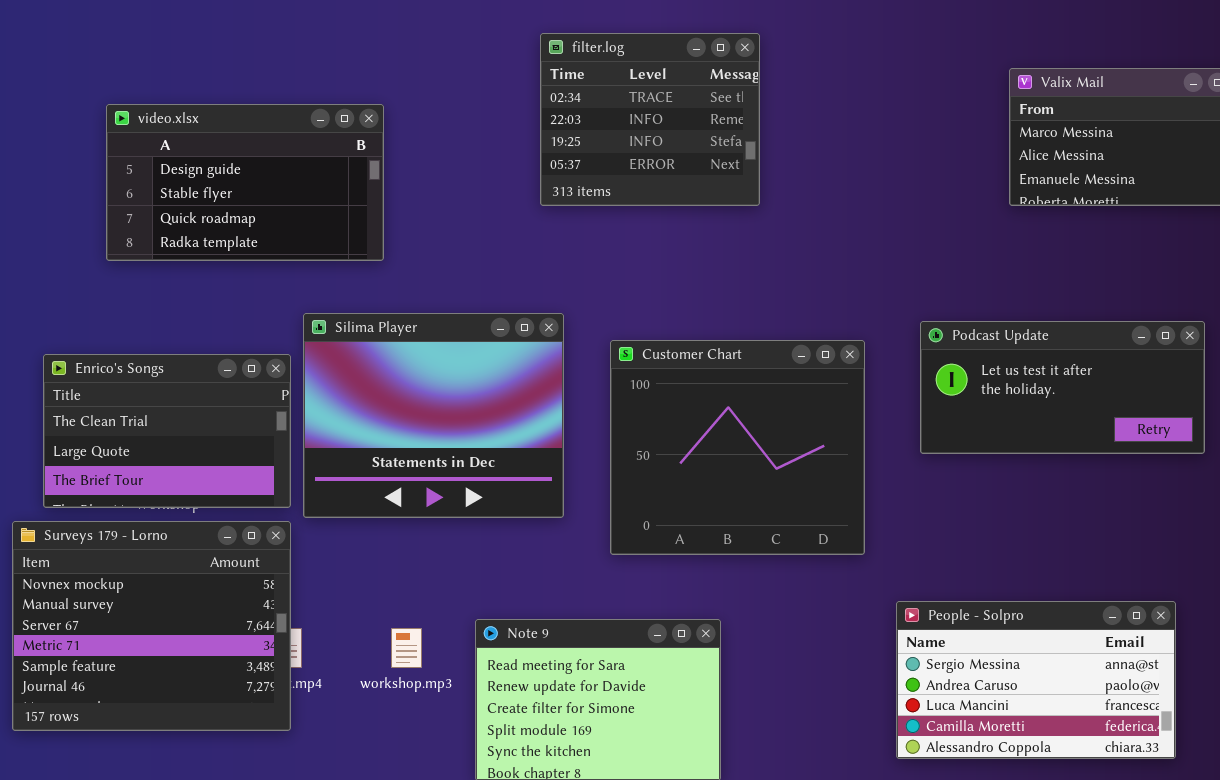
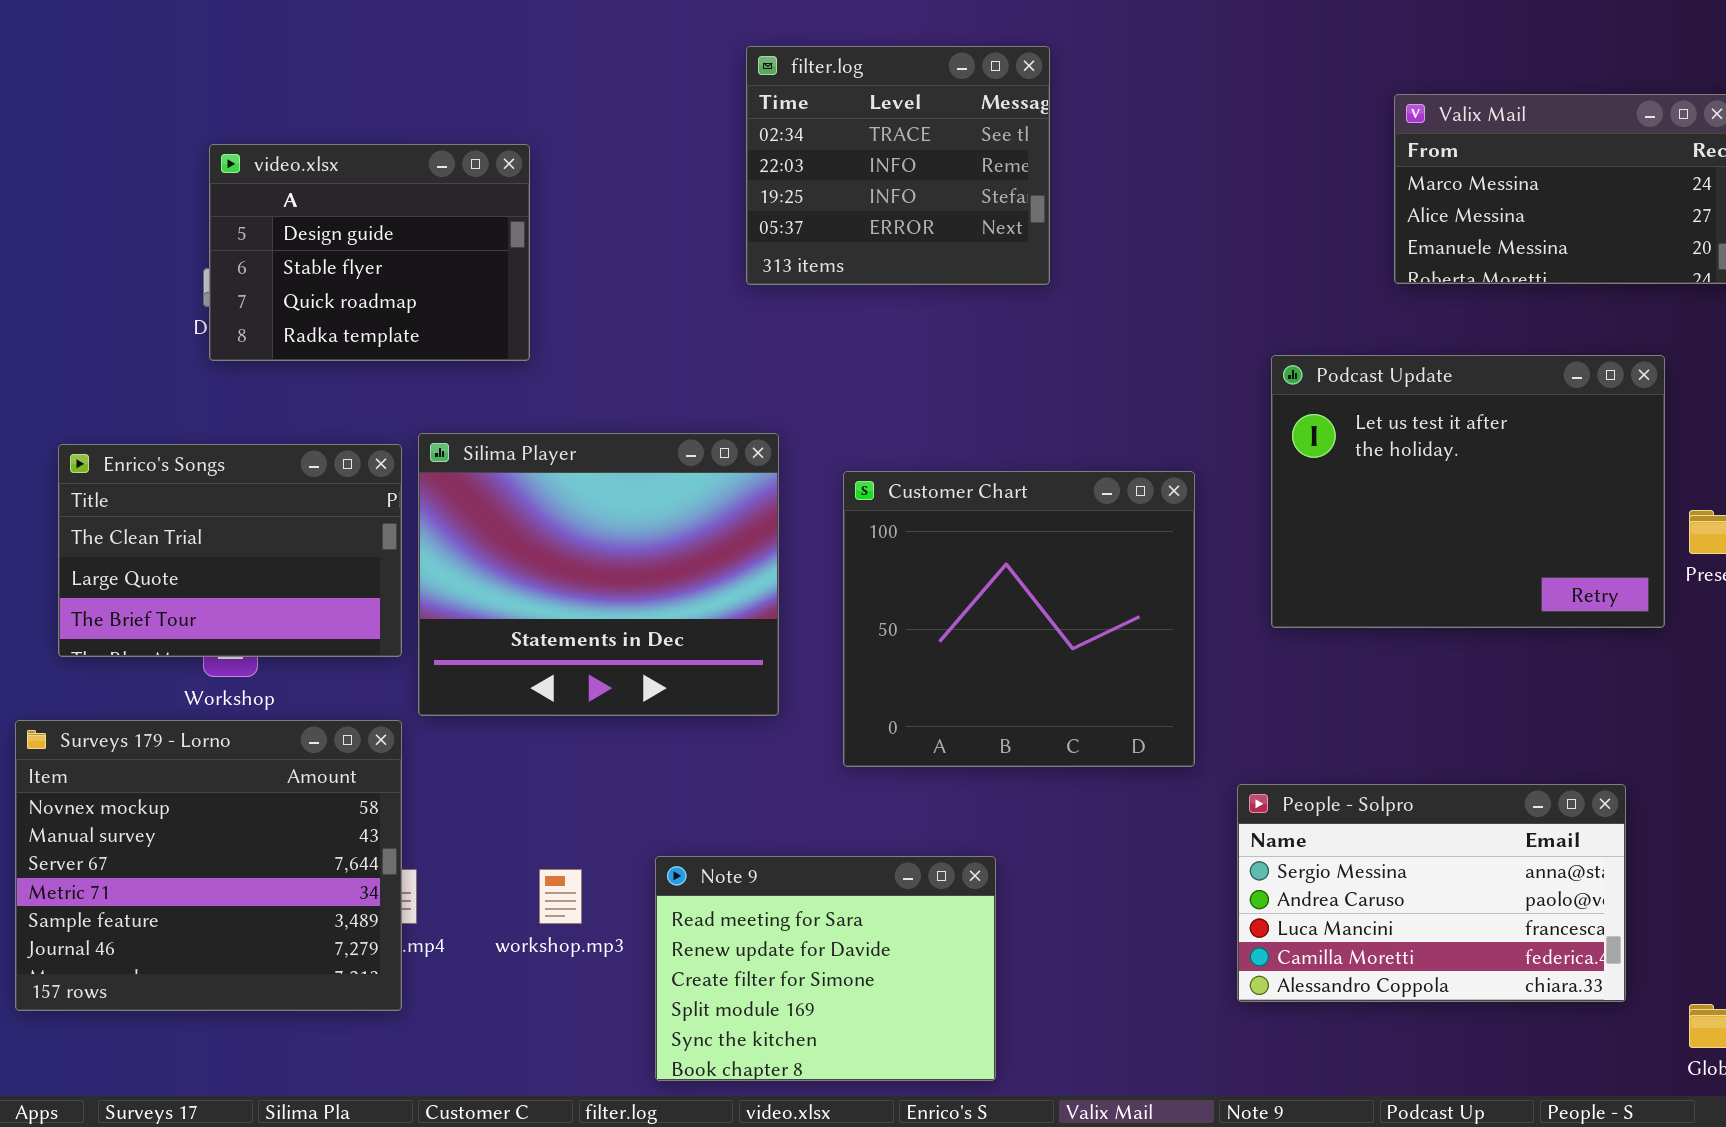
video.xlsx: [106,104,384,261] -> [209,144,530,361], resized
Podcast Update: [920,321,1205,454] -> [1271,355,1665,628], resized
Enrico's Songs: [43,354,291,508] -> [58,444,402,657], moved
People - Solpro: [896,601,1176,759] -> [1237,784,1626,1002], moved

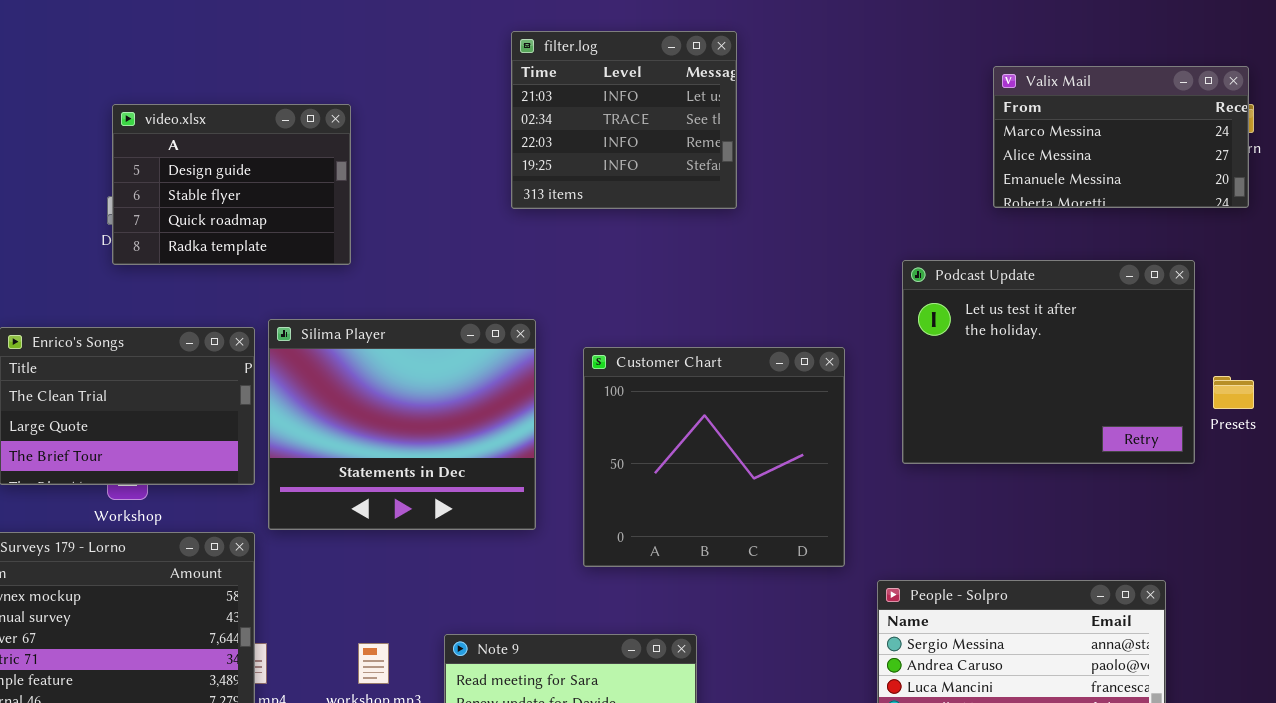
filter.log: [746,46,1050,285] -> [511,31,737,209], scrolled up 1 row

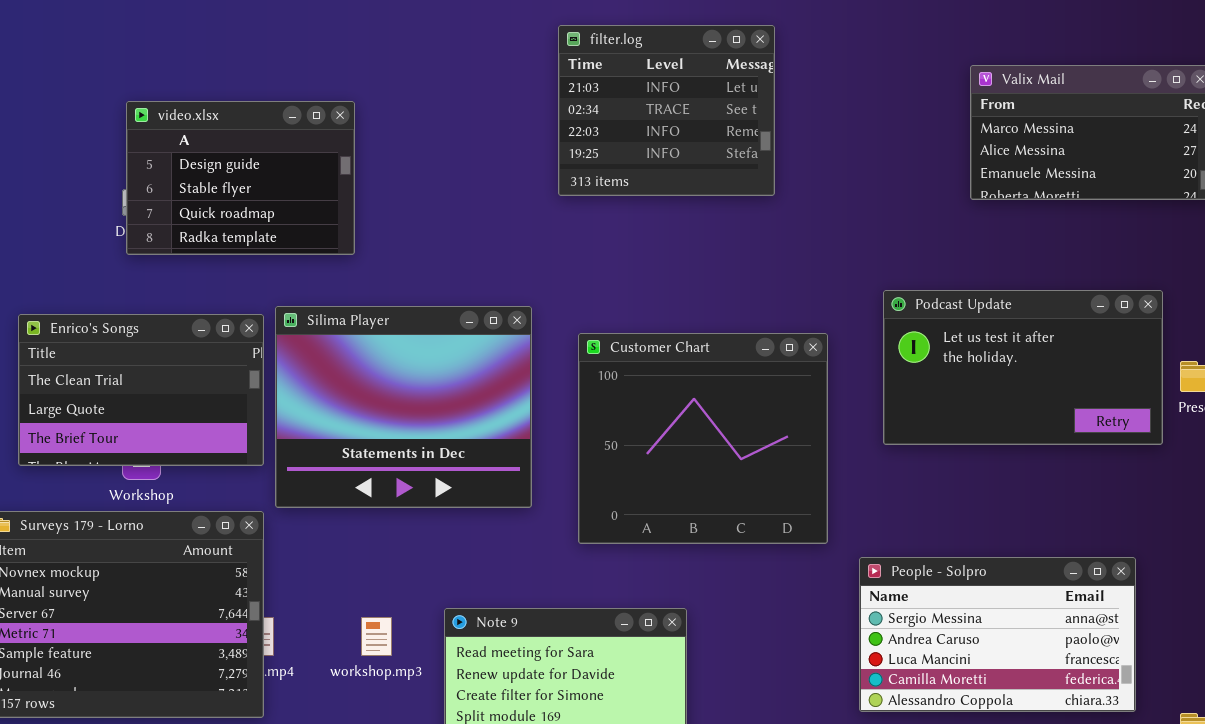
filter.log: [511,31,737,209] -> [558,25,775,196], moved
Podcast Update: [902,260,1195,464] -> [883,290,1163,445], resized

